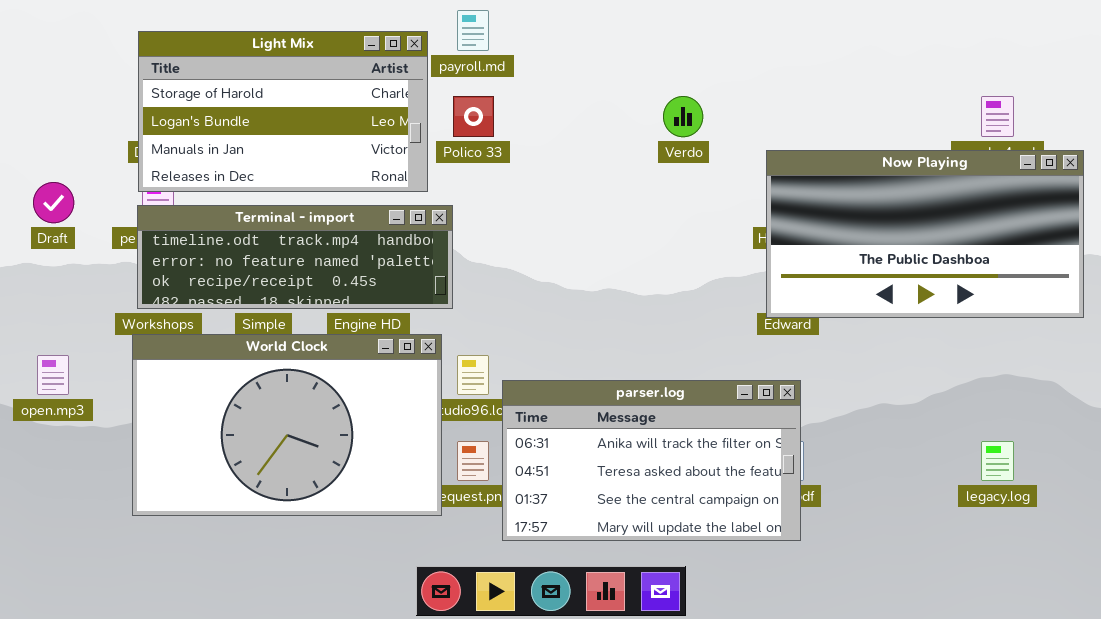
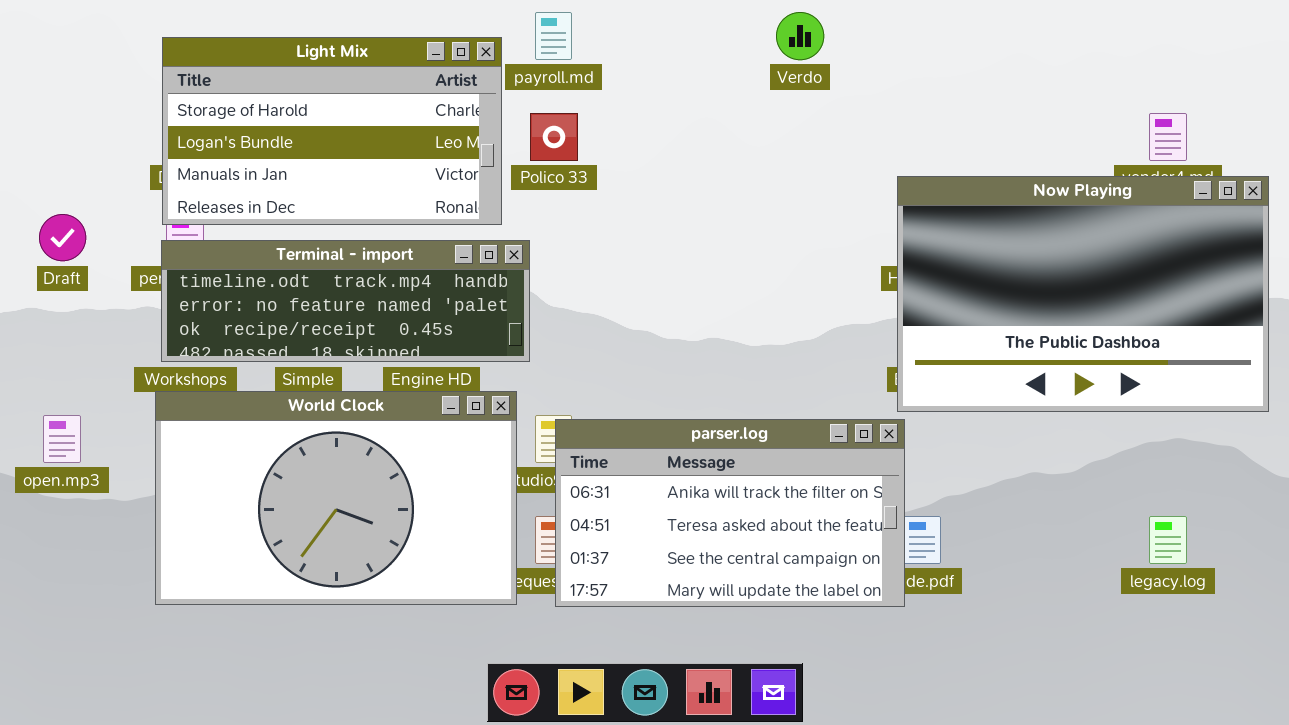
Verdo: [663,96,703,137] -> [776,12,824,60], moved
Now Playing: [766,150,1084,318] -> [897,176,1269,412], resized
parser.log: [502,380,801,541] -> [555,419,905,607], moved

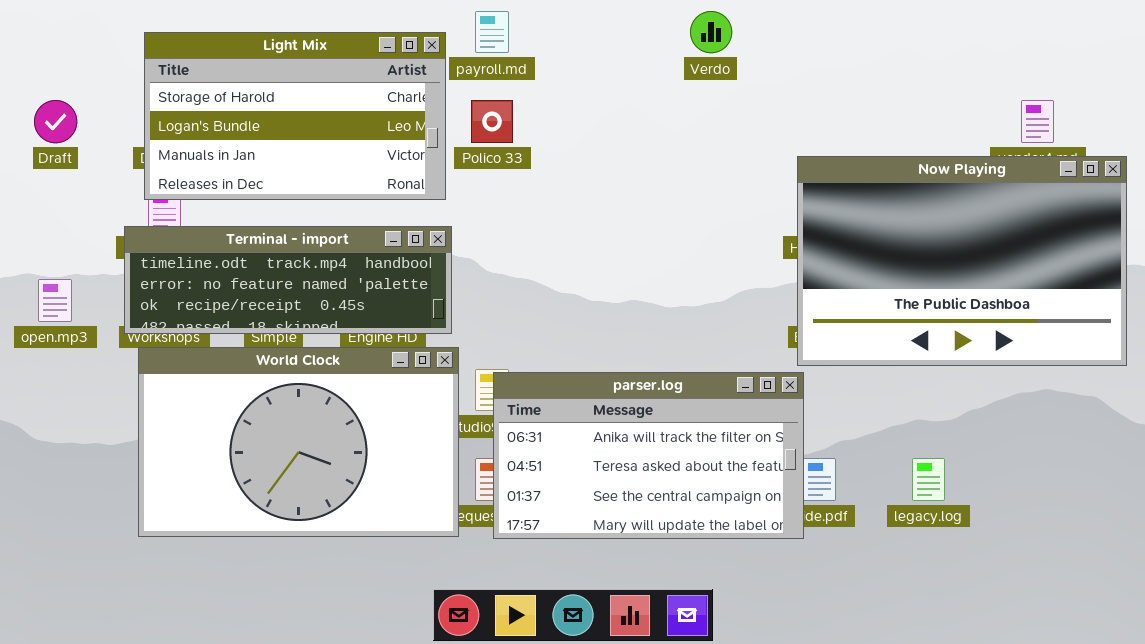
Draft: [39,214,86,261] -> [34,100,77,143], moved
Terminal - import: [161,240,530,362] -> [124,226,452,334], moved
open.mp3: [43,415,81,463] -> [38,279,72,322], moved
legacy.log: [1149,516,1187,564] -> [912,458,945,501], moved

